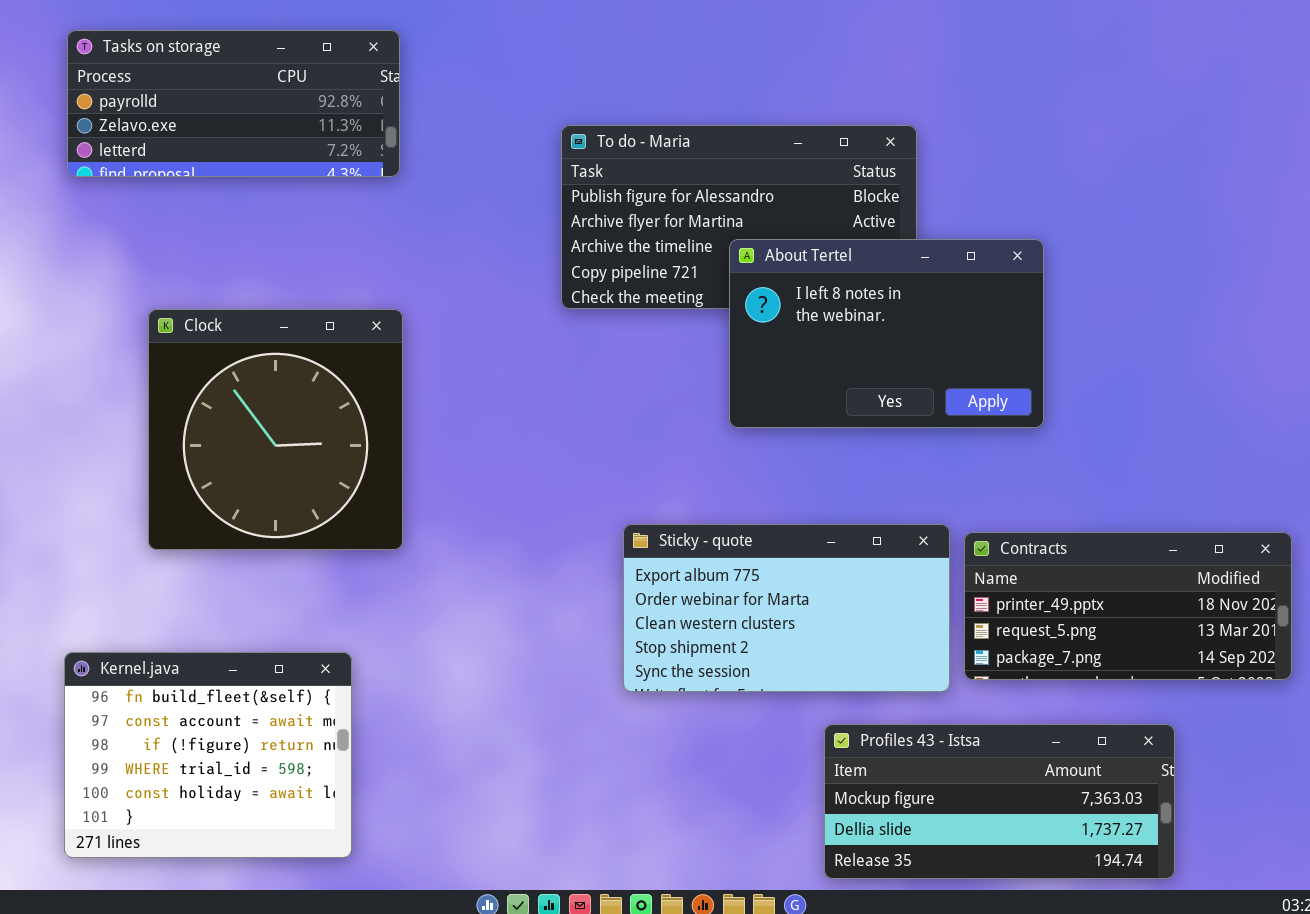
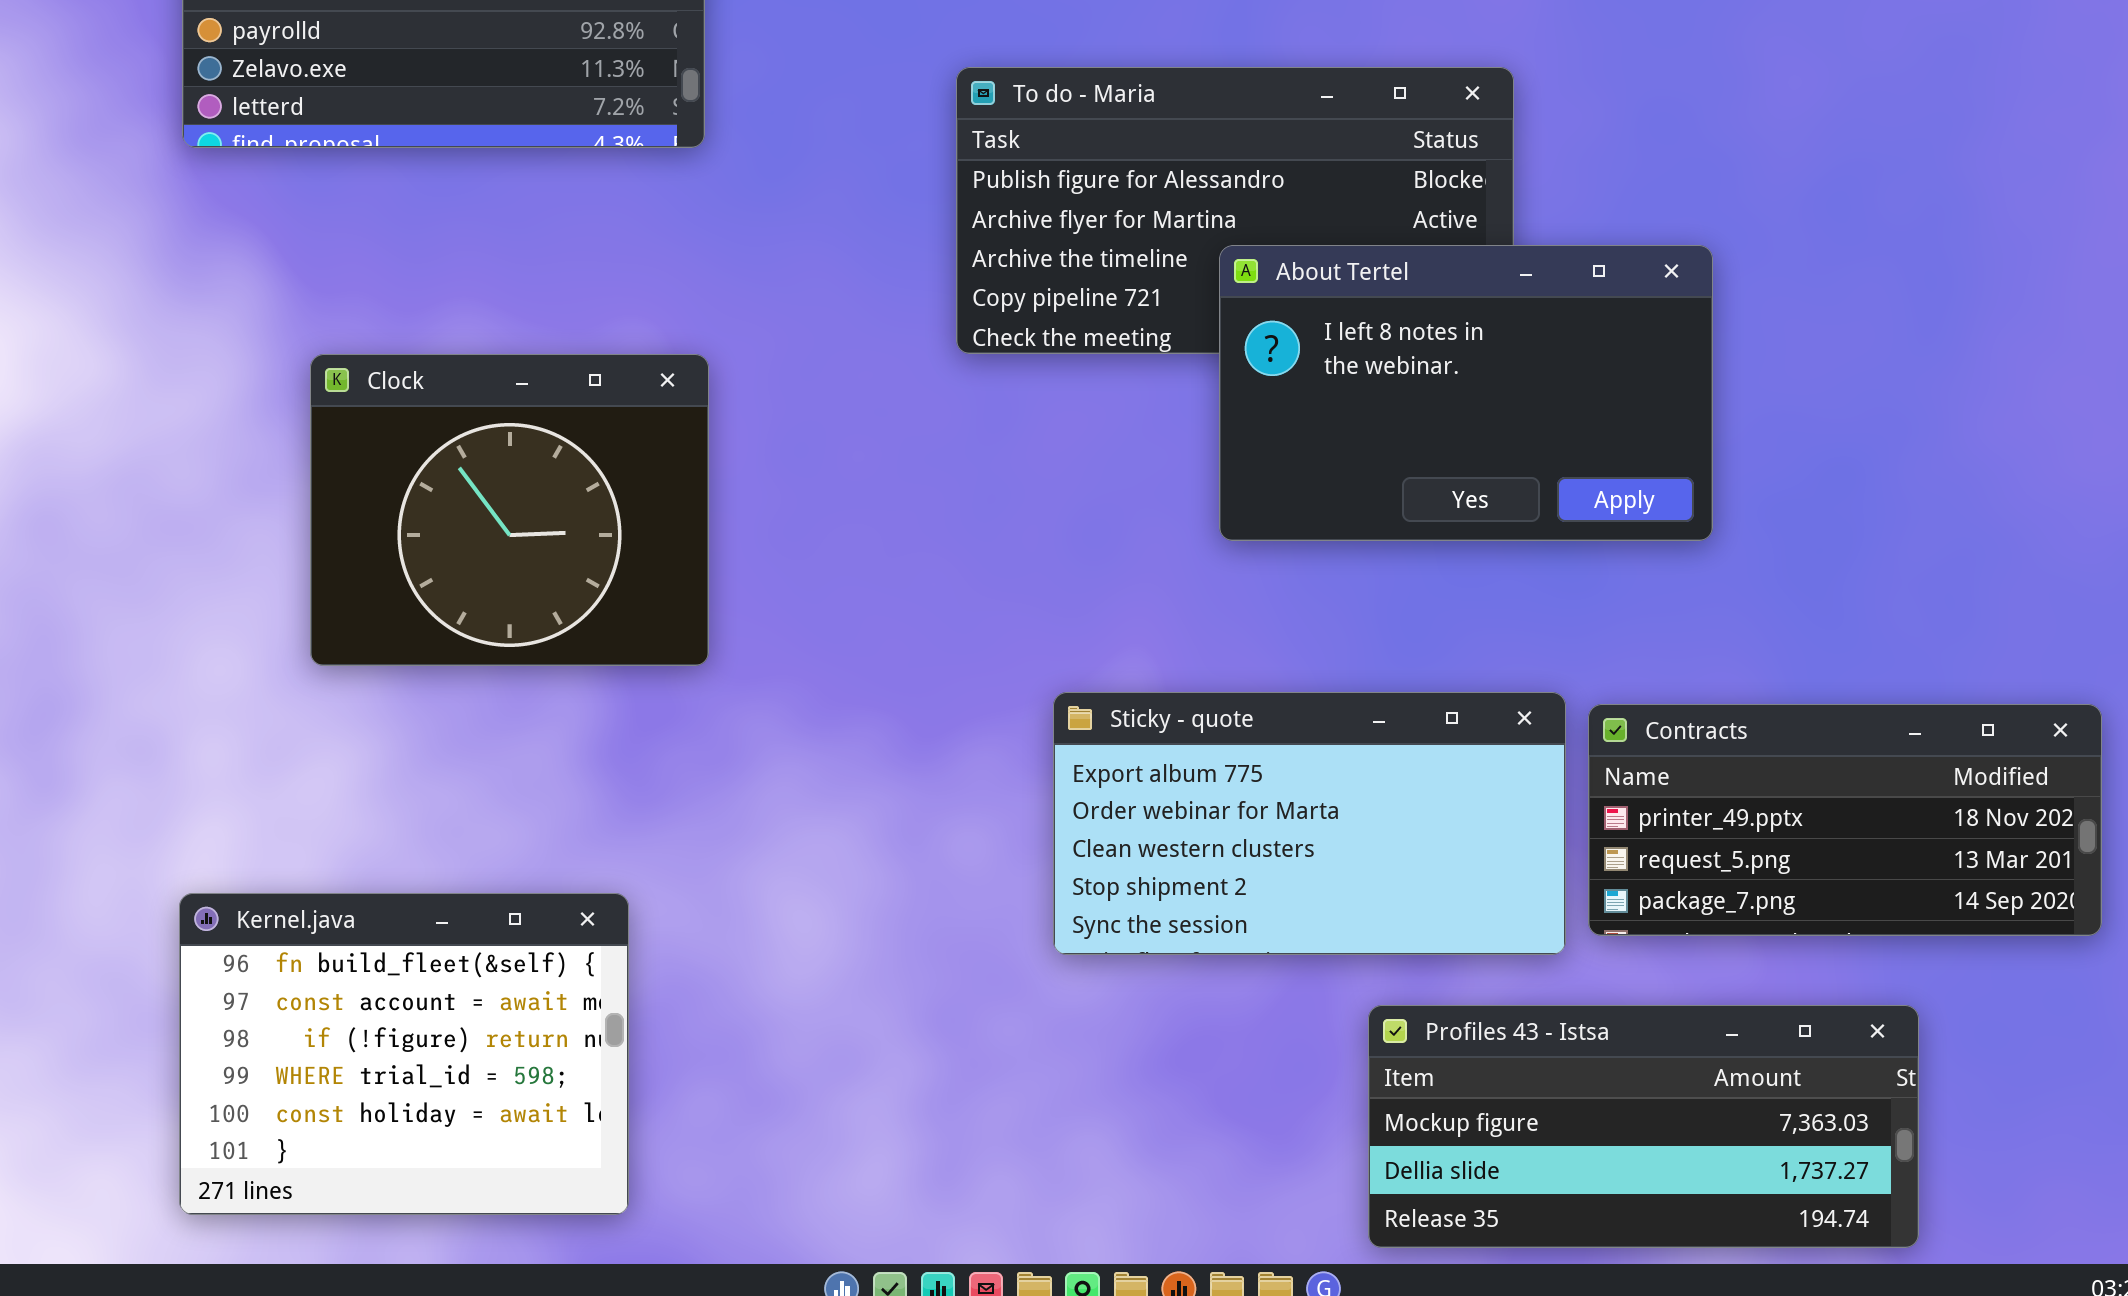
Clock: [148,309,403,550] -> [310,354,709,666], resized

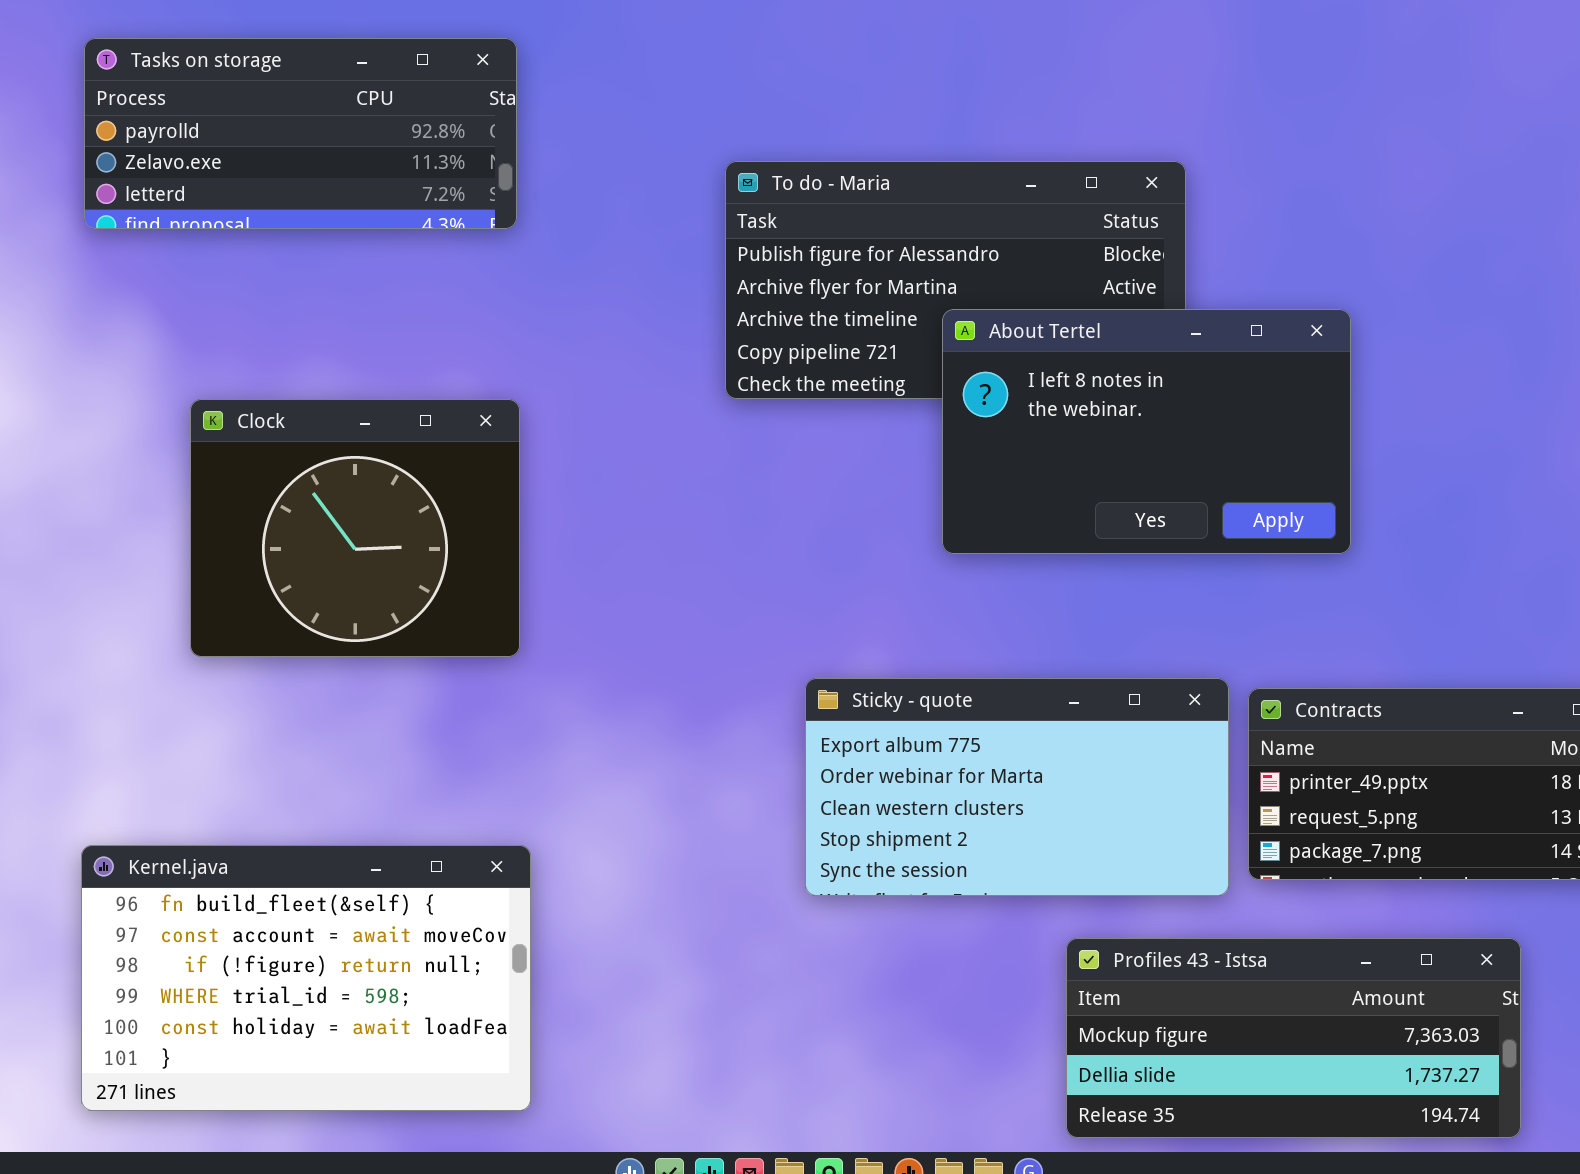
Kernel.java: [179,893,629,1215] -> [81,845,531,1111], resized

